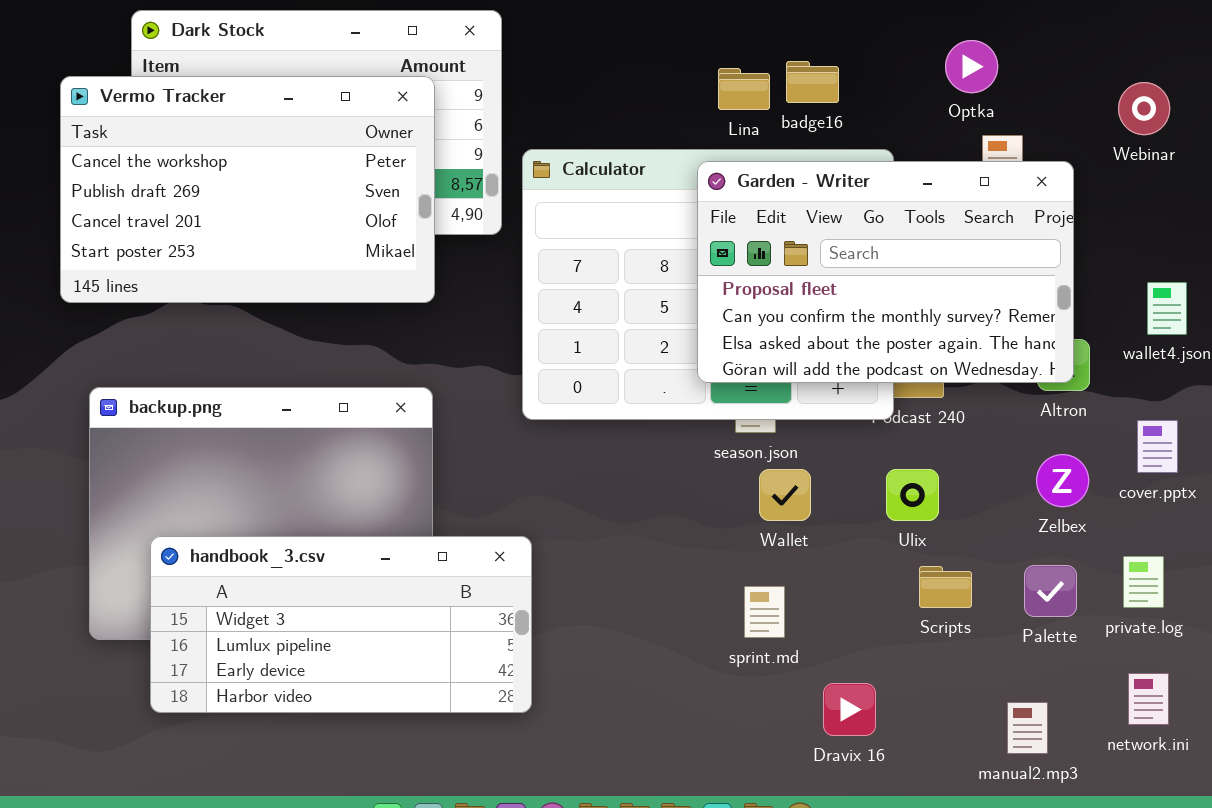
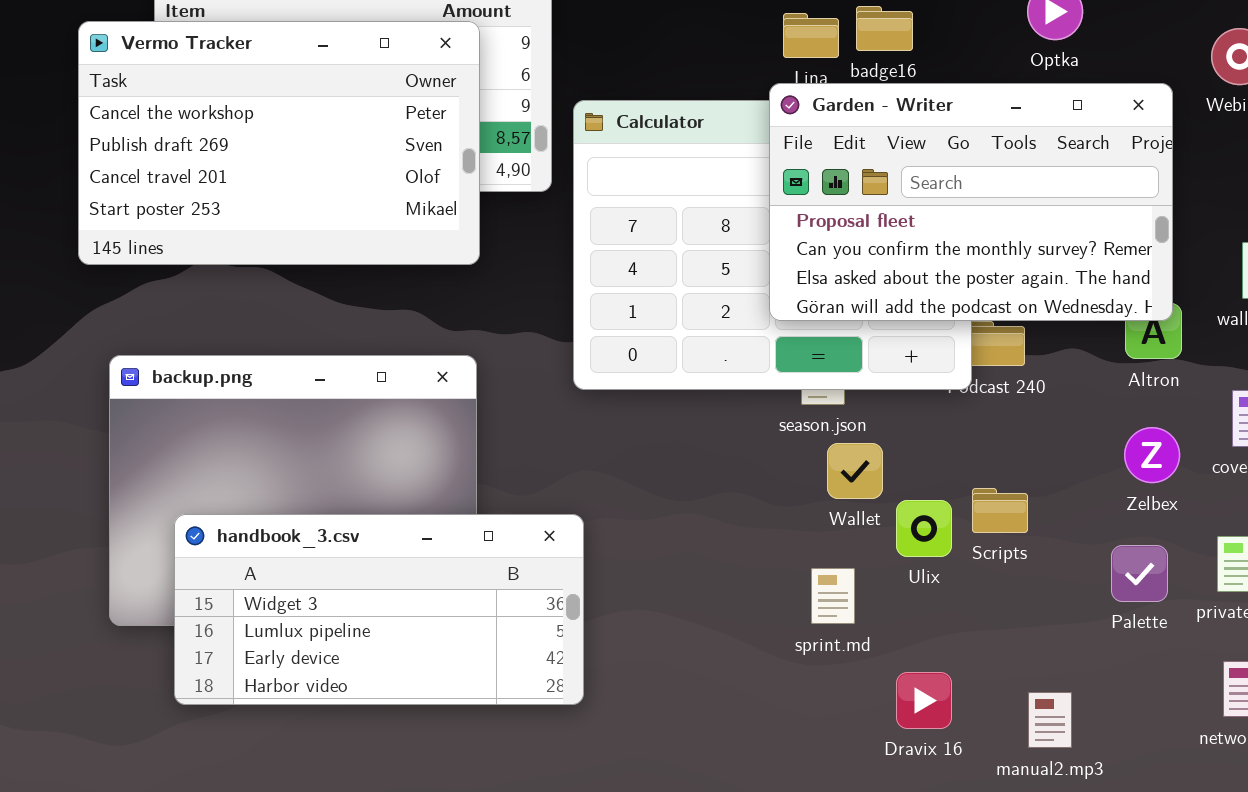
Garden - Writer: [697,161,1074,383] -> [769,83,1173,321], moved
Ulix: [886,469,939,521] -> [896,500,952,557], moved
Scripts: [919,566,972,608] -> [972,488,1028,533], moved
manual2.mp3: [1007,702,1048,754] -> [1028,692,1072,748], moved

